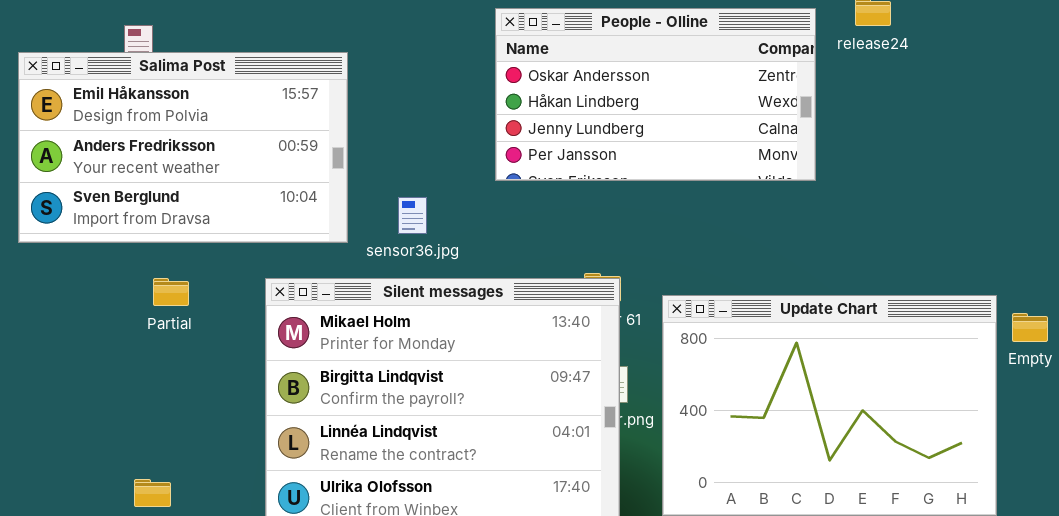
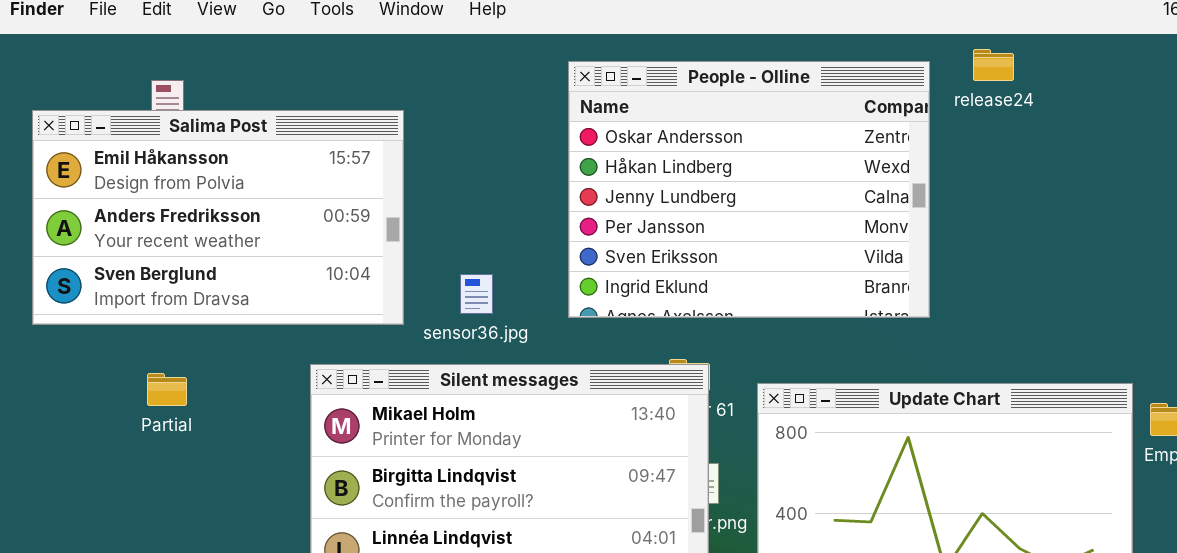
People - Olline: [495,8,816,181] -> [568,61,930,318], resized
Partial: [153,278,189,306] -> [147,373,187,406], moved

